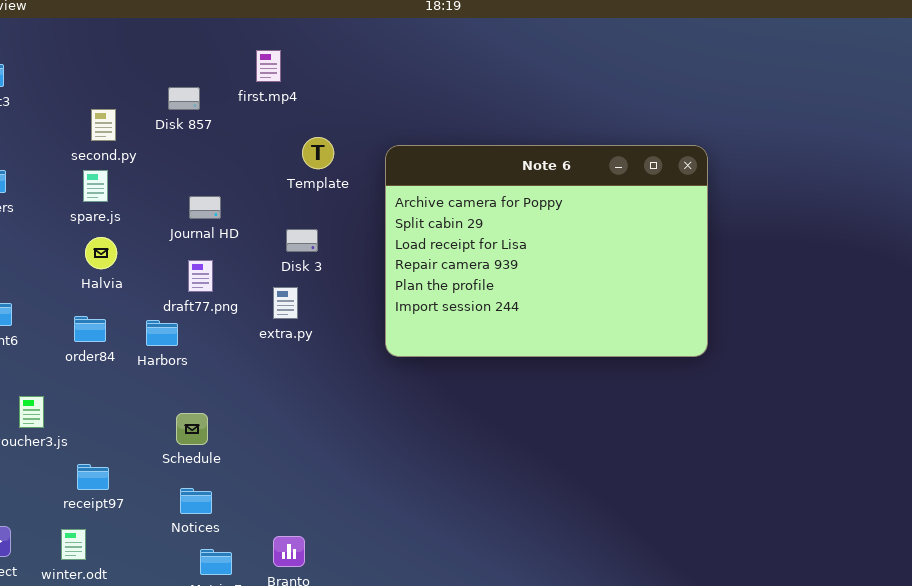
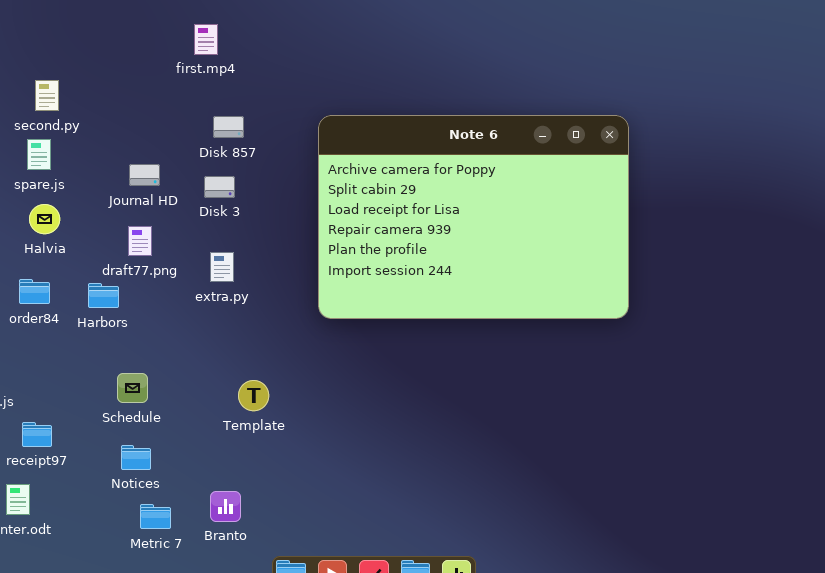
Disk 857: [168,87,200,110] -> [213,116,244,138], moved
Template: [302,137,334,169] -> [238,380,269,411], moved
Disk 3: [286,229,318,252] -> [204,176,235,198], moved

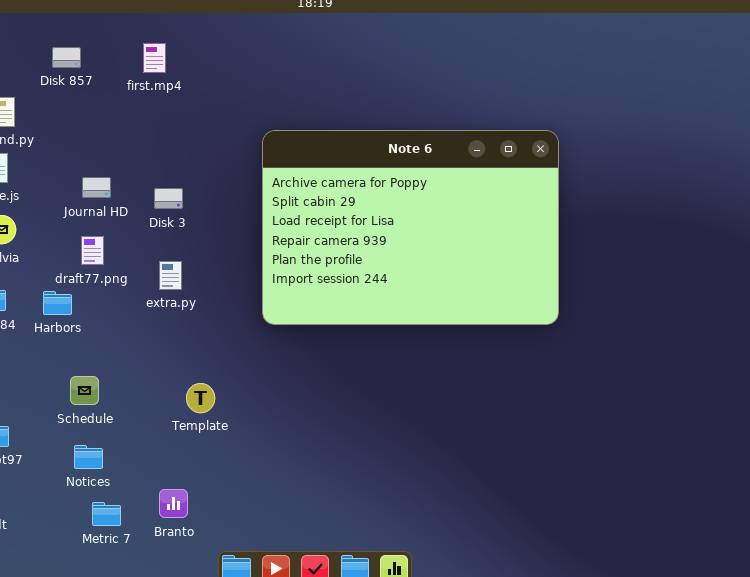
Disk 857: [213,116,244,138] -> [52,47,81,68], moved

